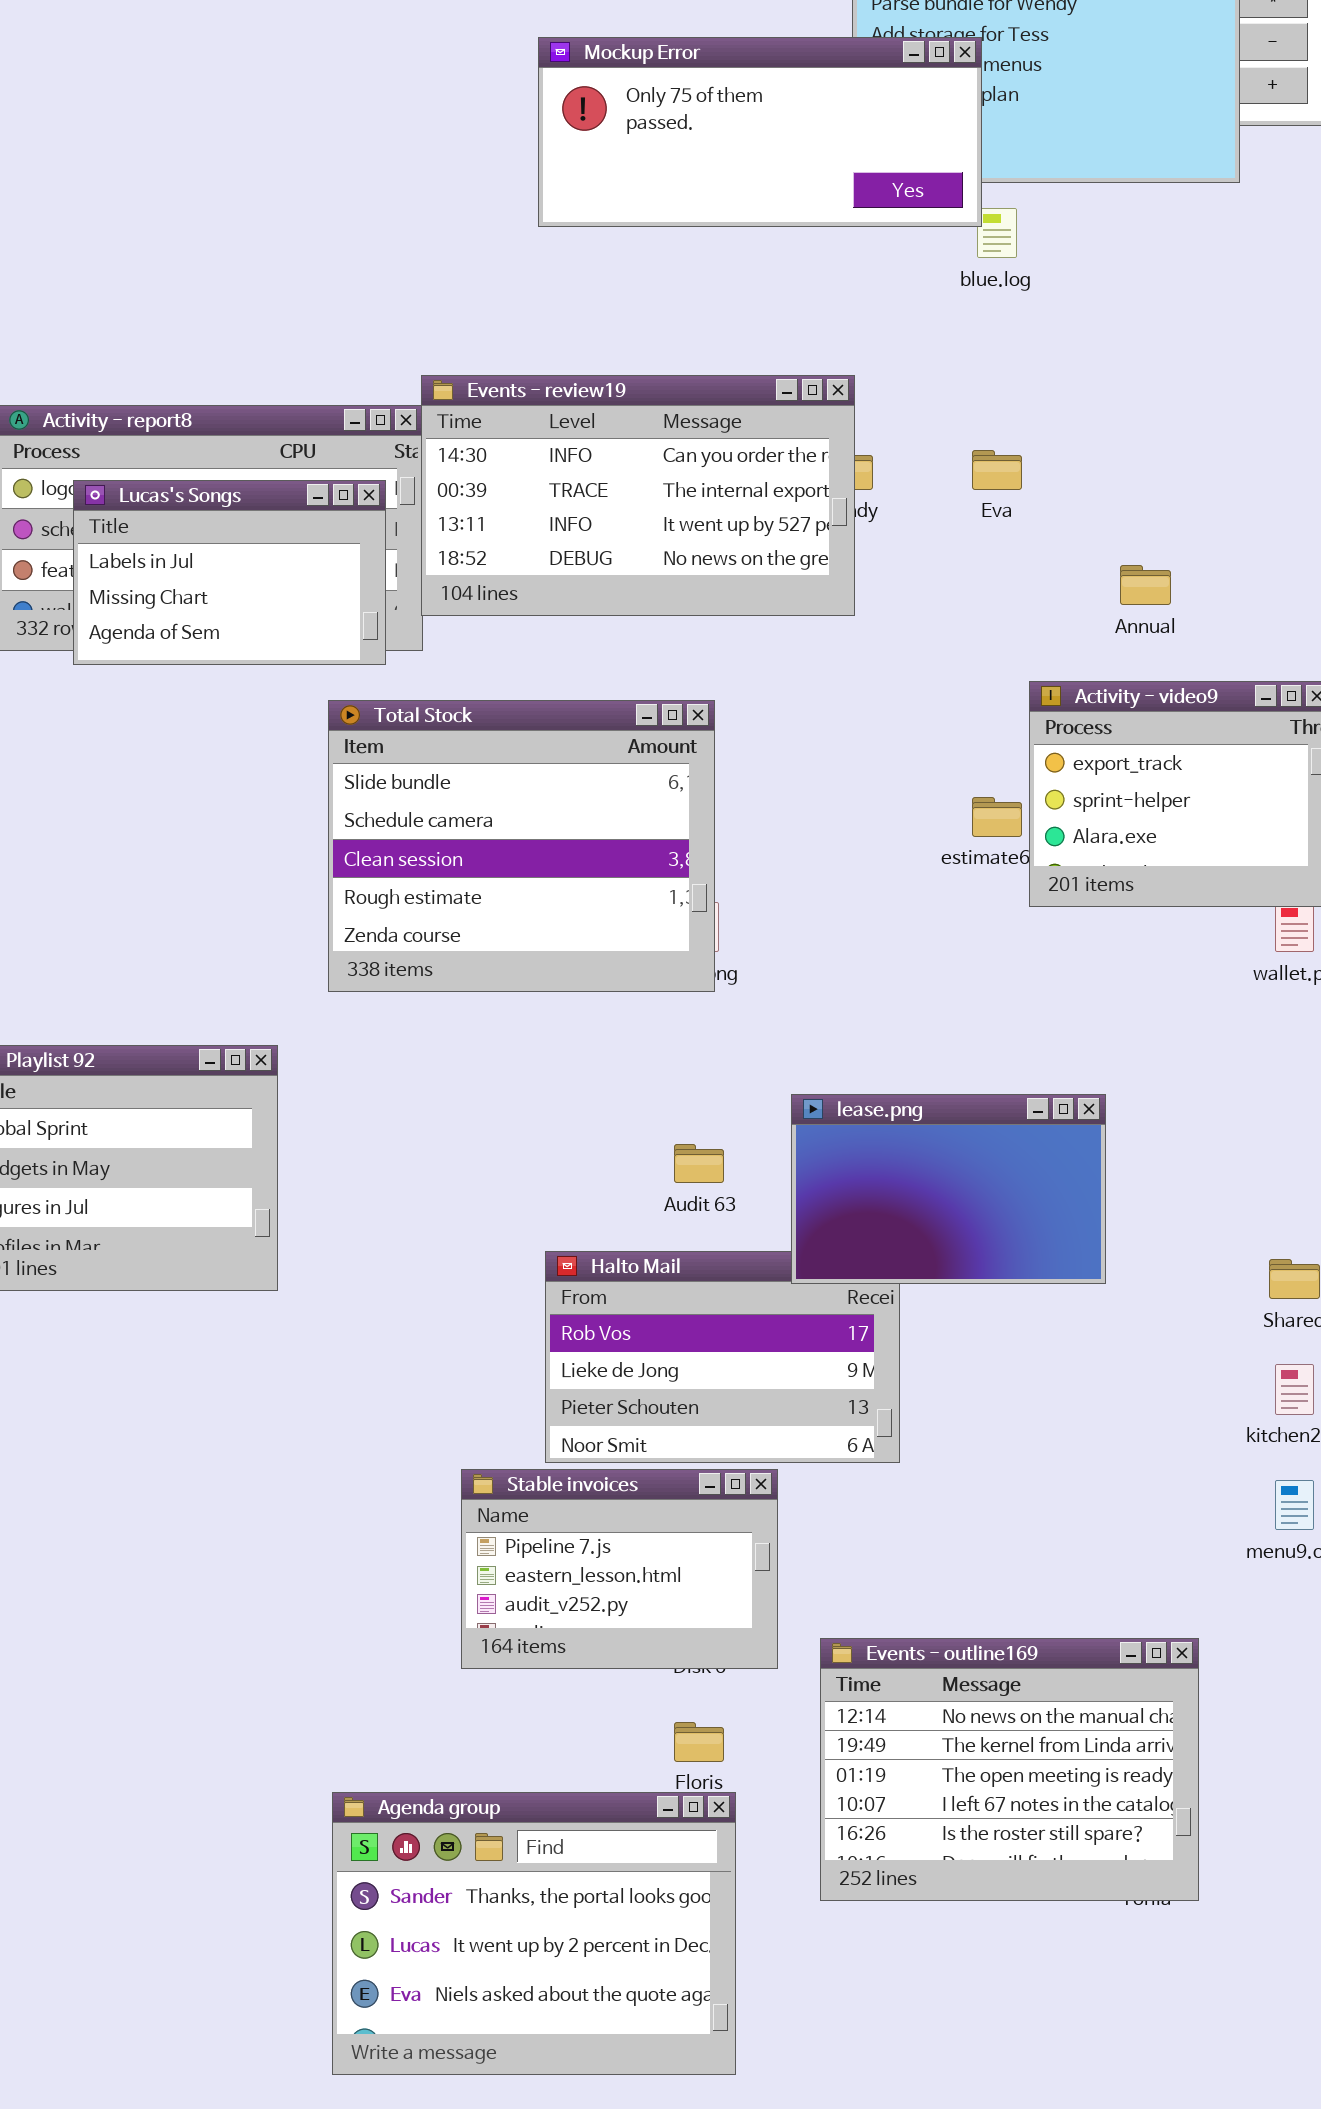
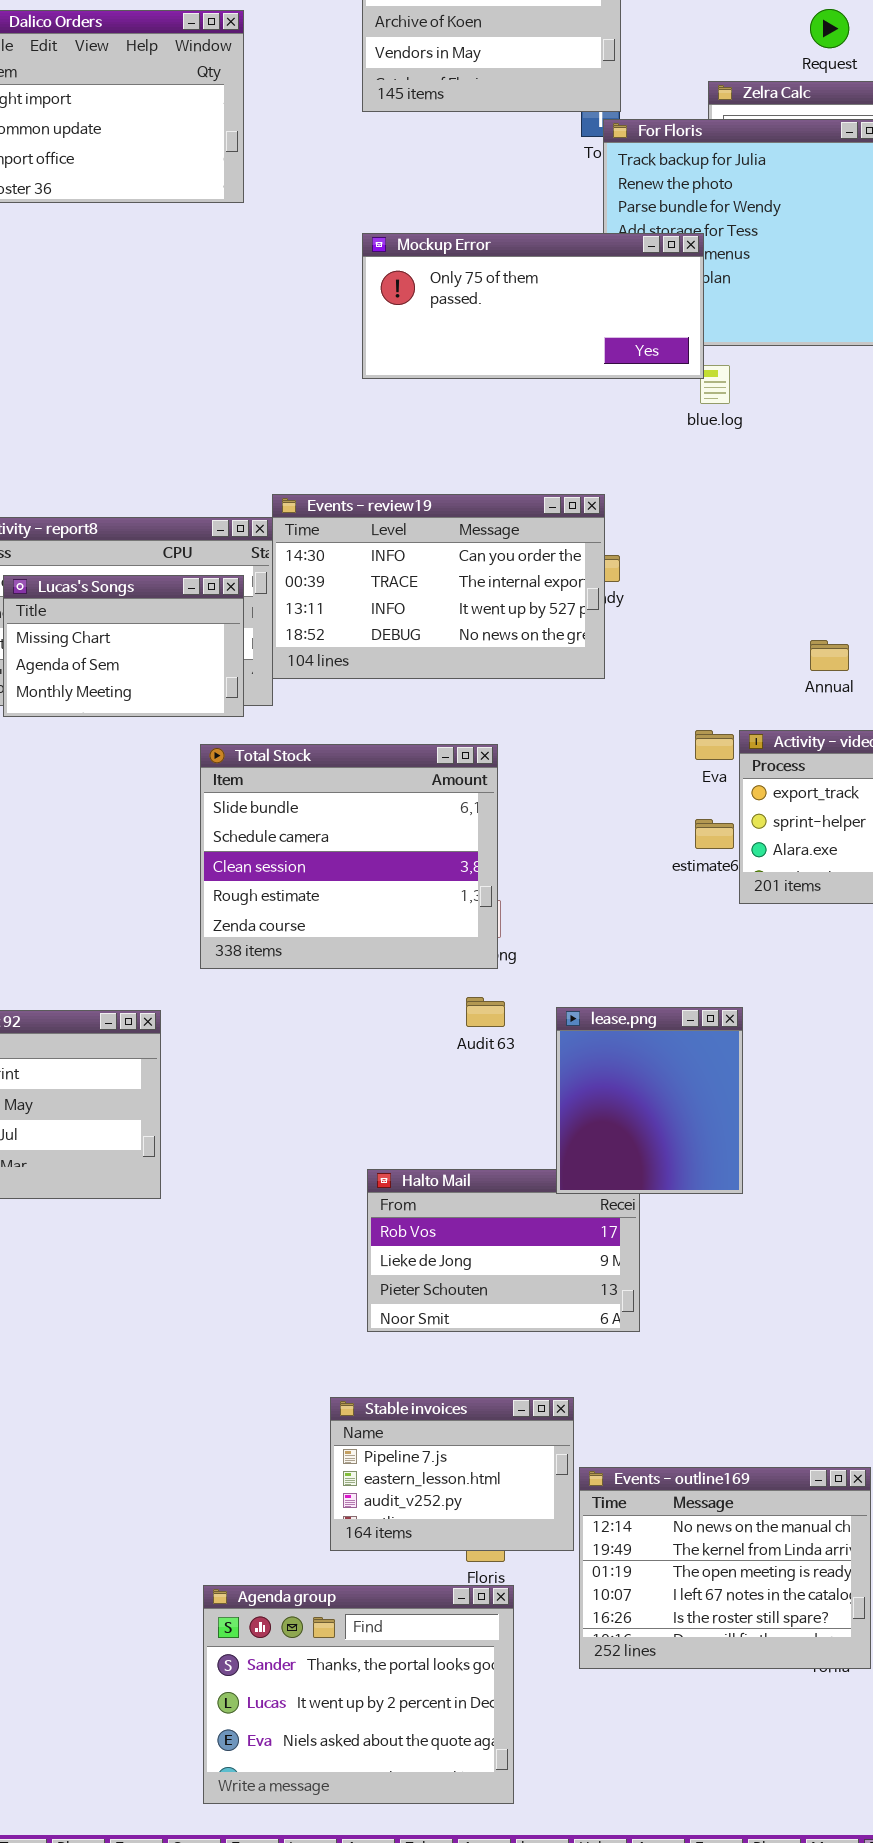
Eva: [972,450,1022,490] -> [695,730,734,760], moved
Lucas's Songs: [73,480,386,665] -> [3,575,244,717], scrolled down 1 row
lease.png: [791,1094,1106,1284] -> [556,1007,743,1194], resized
Audit 63: [674,1144,724,1183] -> [466,997,505,1027], moved
Stable invoices: [461,1469,778,1669] -> [330,1397,574,1551], moved

